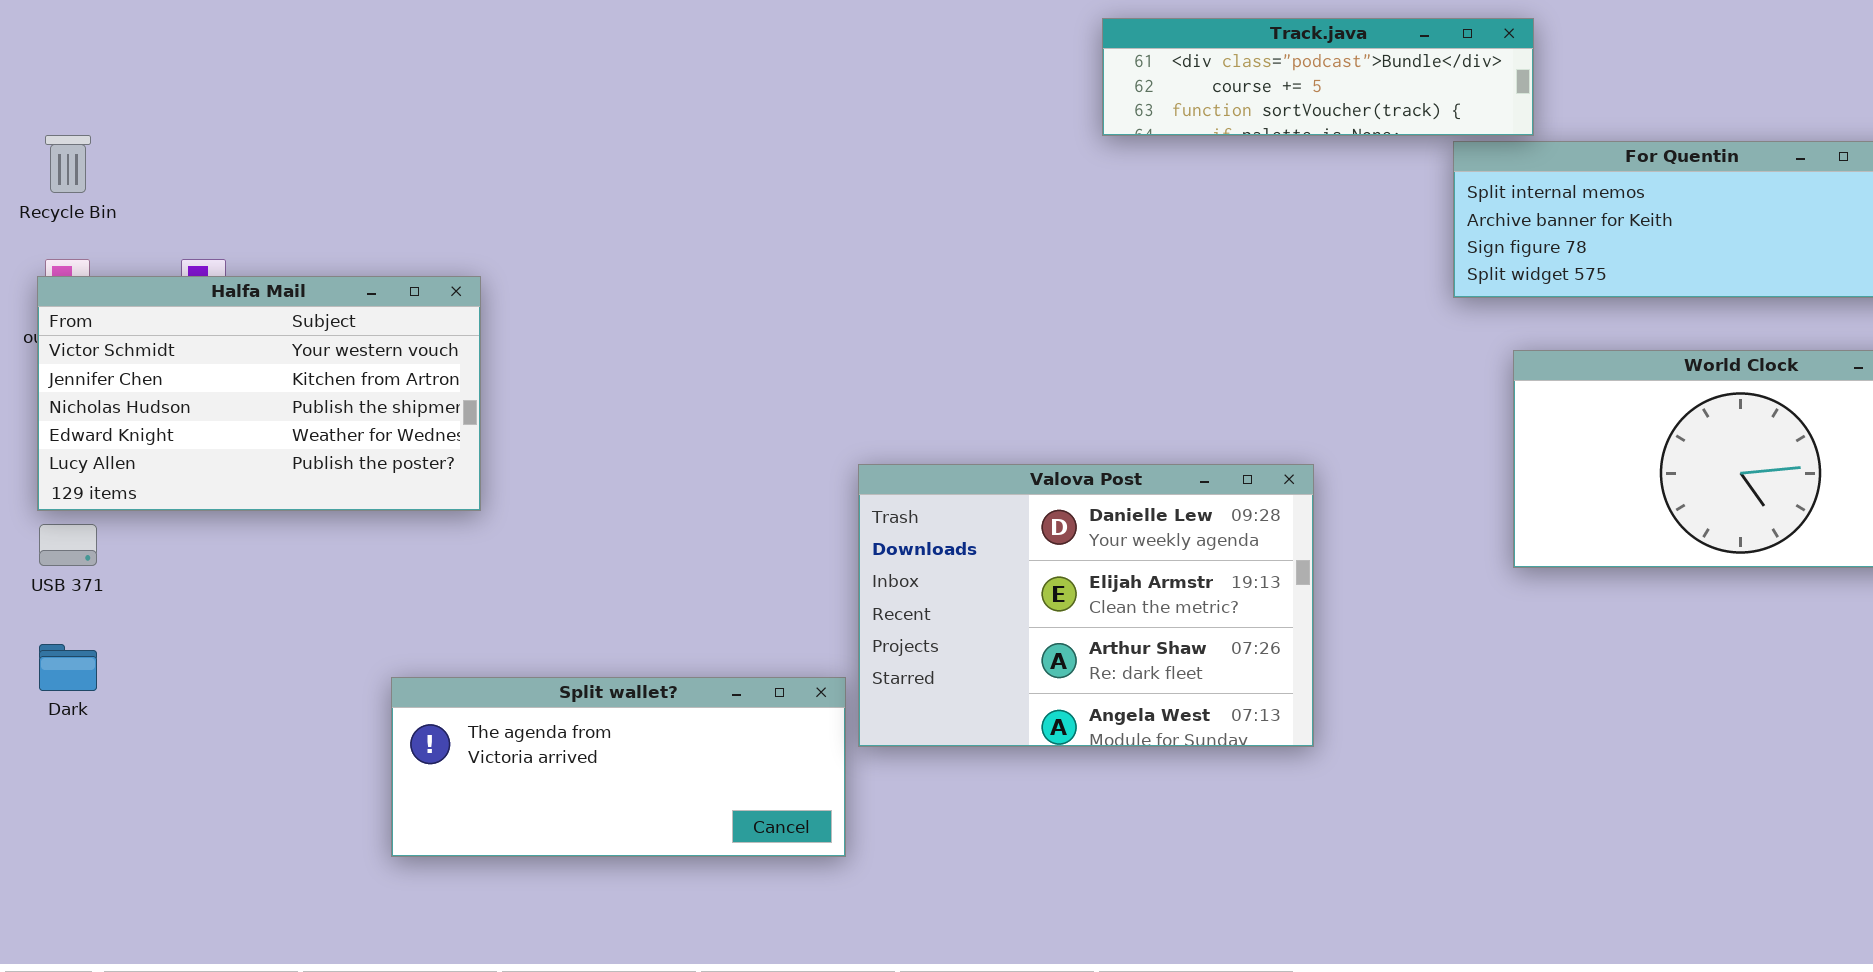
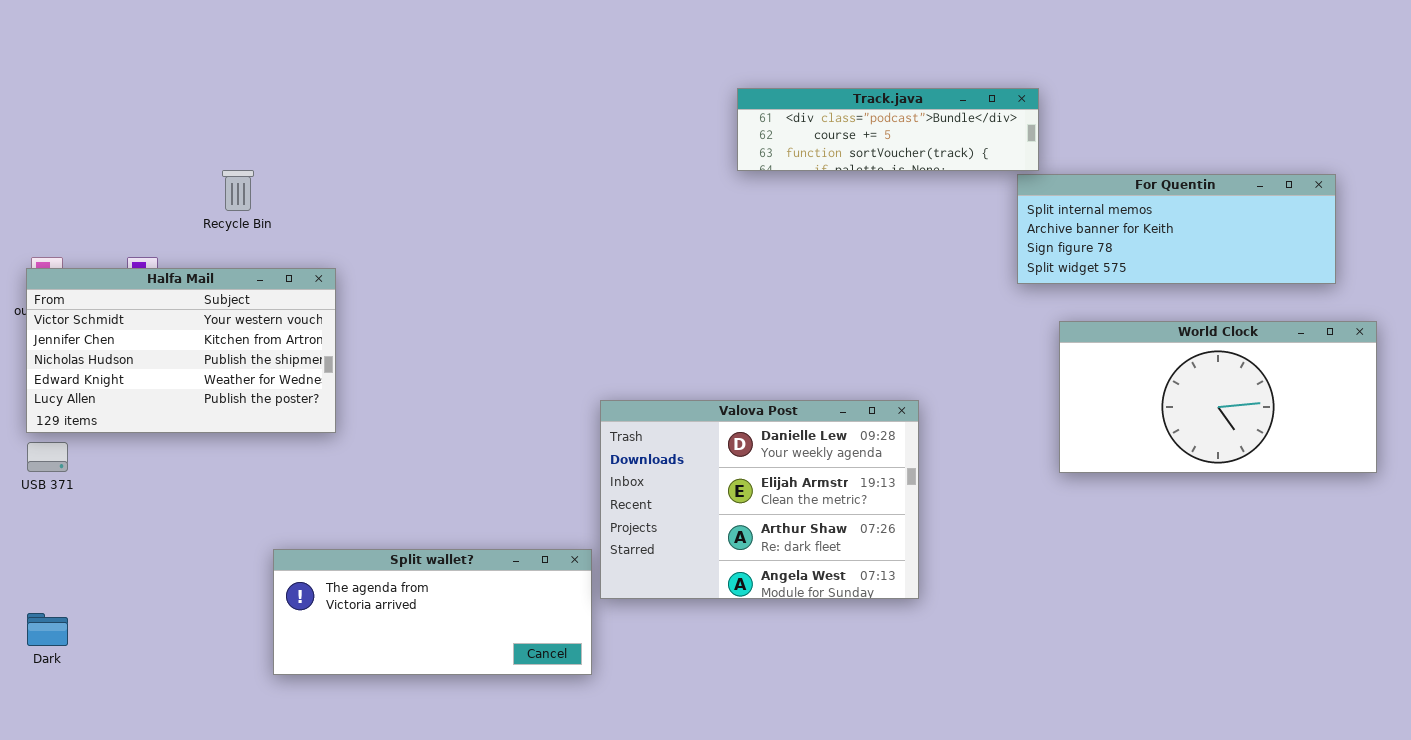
Track.java: [1102,18,1534,136] -> [737,88,1039,171], moved
Recycle Bin: [45,135,91,193] -> [222,170,254,211], moved
Dark: [39,644,97,691] -> [27,613,68,646], moved

